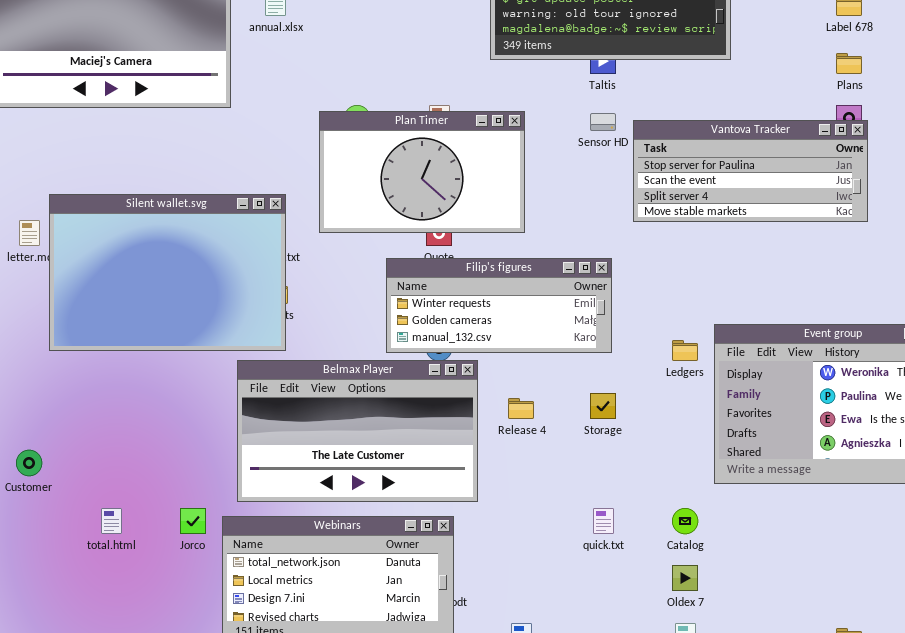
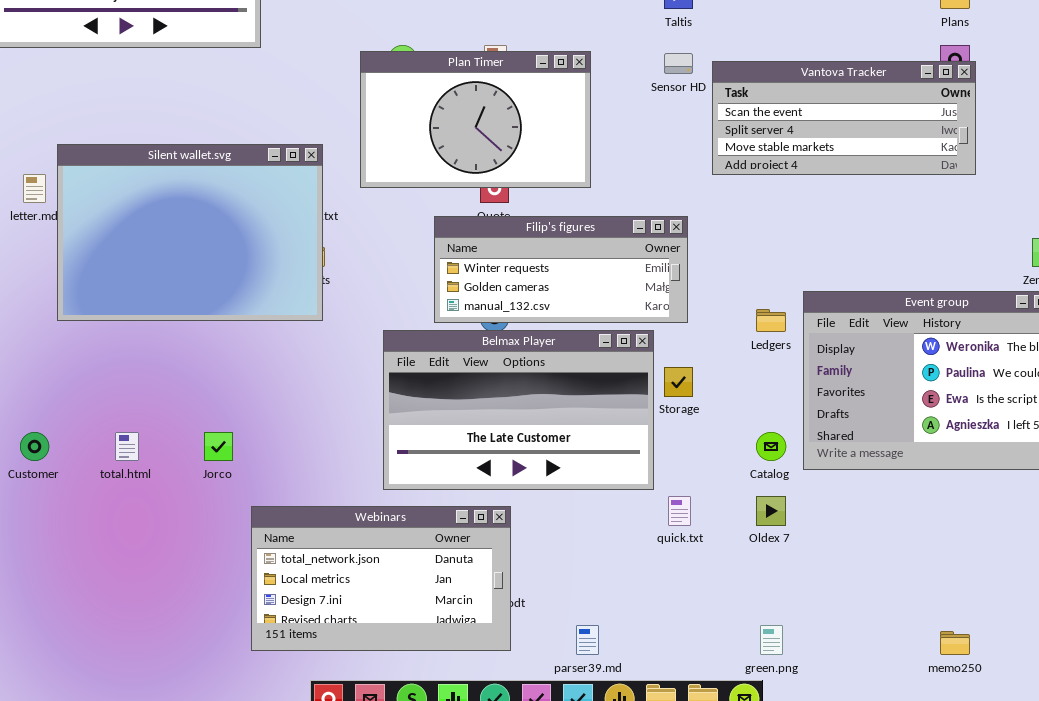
Vantova Tracker: [633,120,868,222] -> [712,61,976,175], scrolled down 1 row
Belmax Player: [237,360,478,502] -> [383,330,654,490], moved
total.html: [101,508,122,534] -> [115,432,139,461], moved
Jorco: [180,508,206,534] -> [204,432,233,461], moved
Catalog: [672,508,698,534] -> [756,432,786,461], moved
Oldex 7: [672,565,698,591] -> [756,496,786,526], moved

